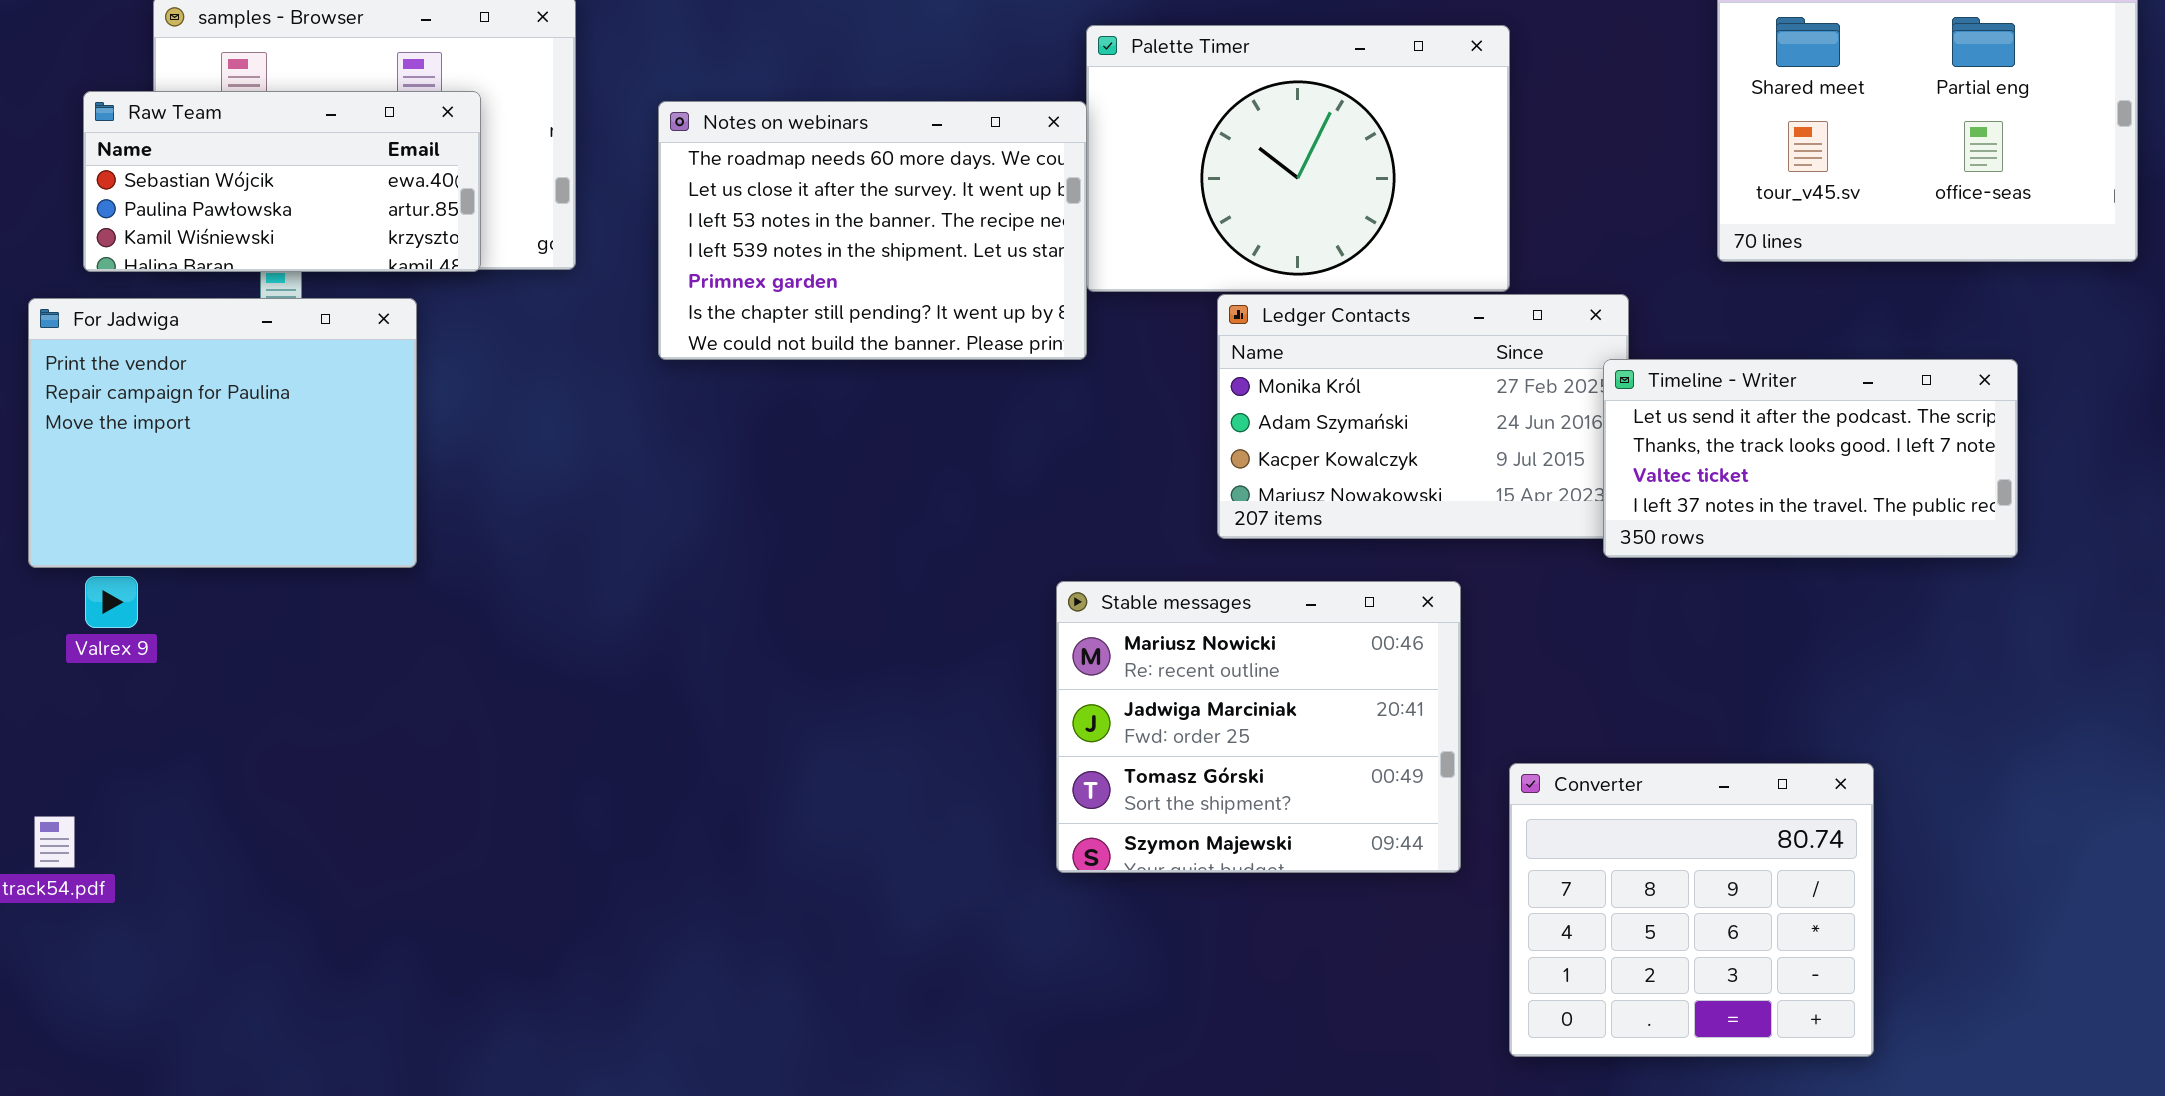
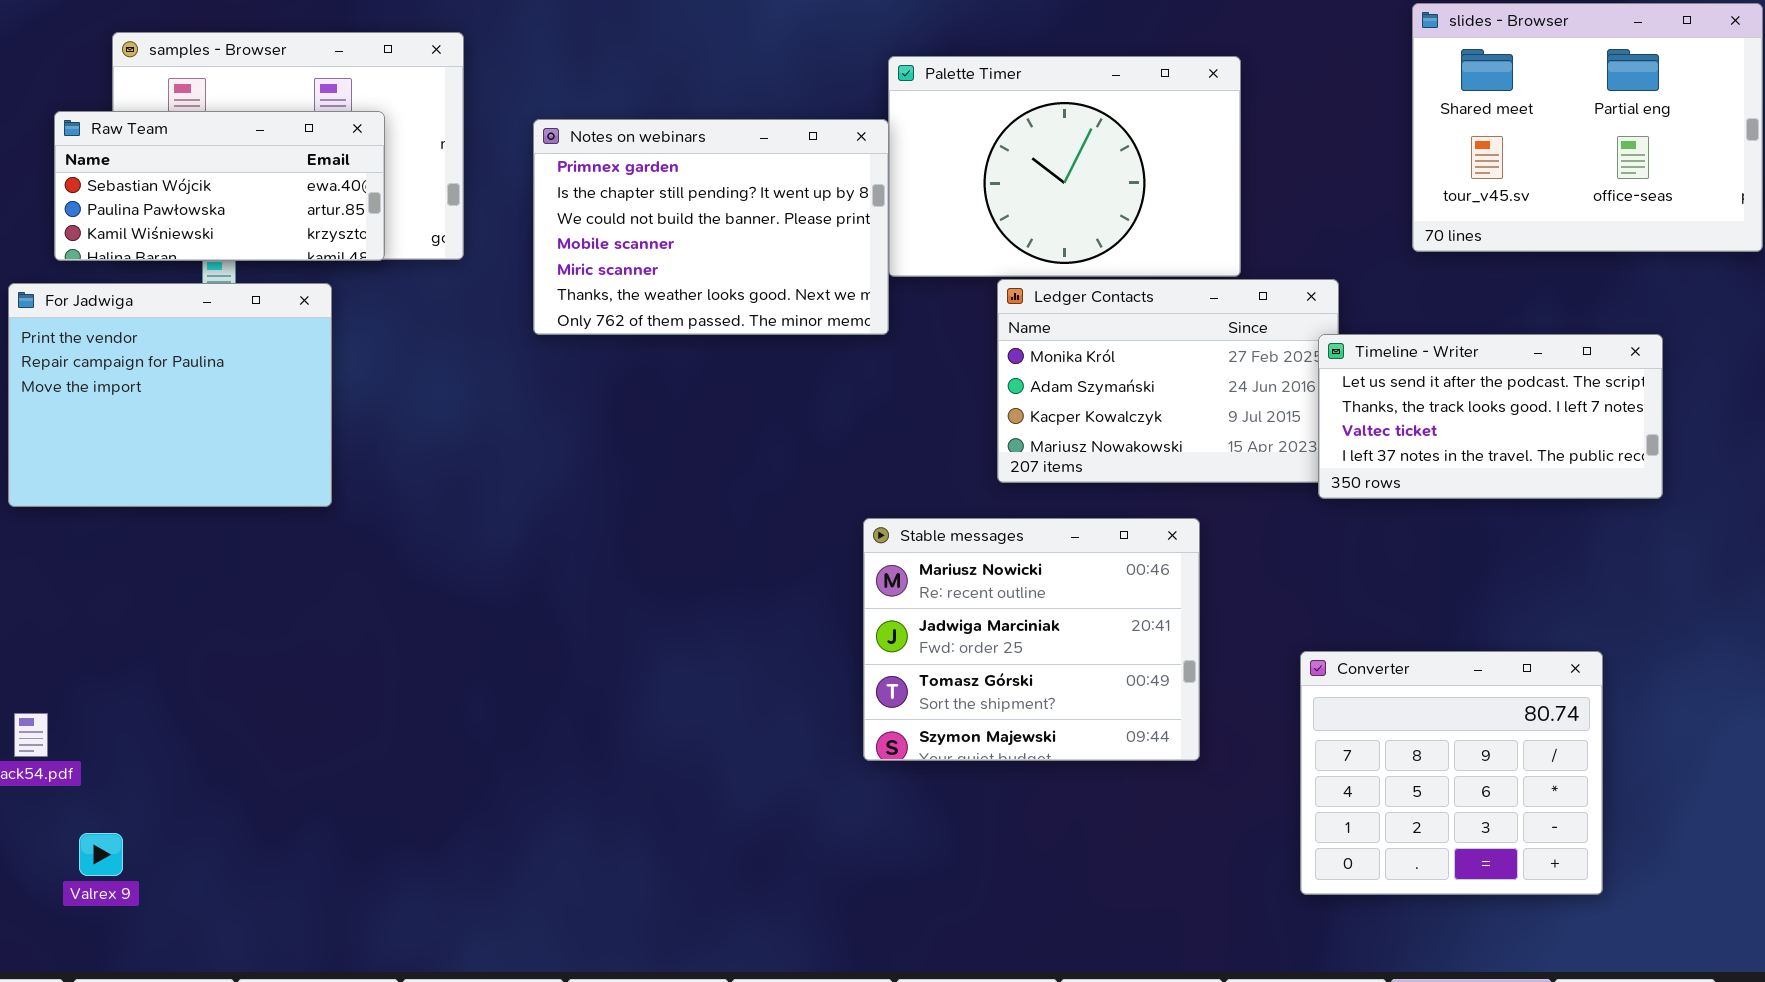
Notes on webinars: [658,101,1087,360] -> [533,119,889,335], scrolled down 4 rows
Valrex 9: [85,576,138,628] -> [79,833,123,876], moved
Converter: [1509,763,1874,1057] -> [1300,651,1603,895], moved

